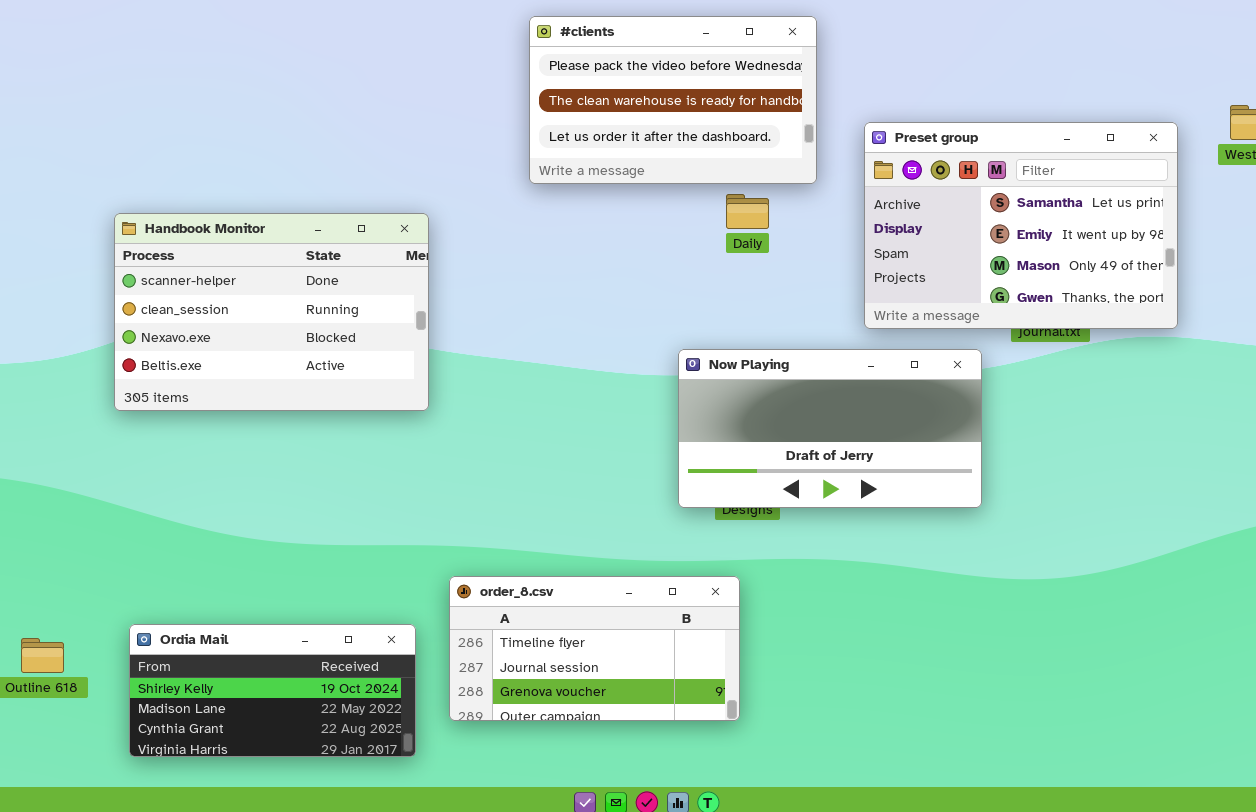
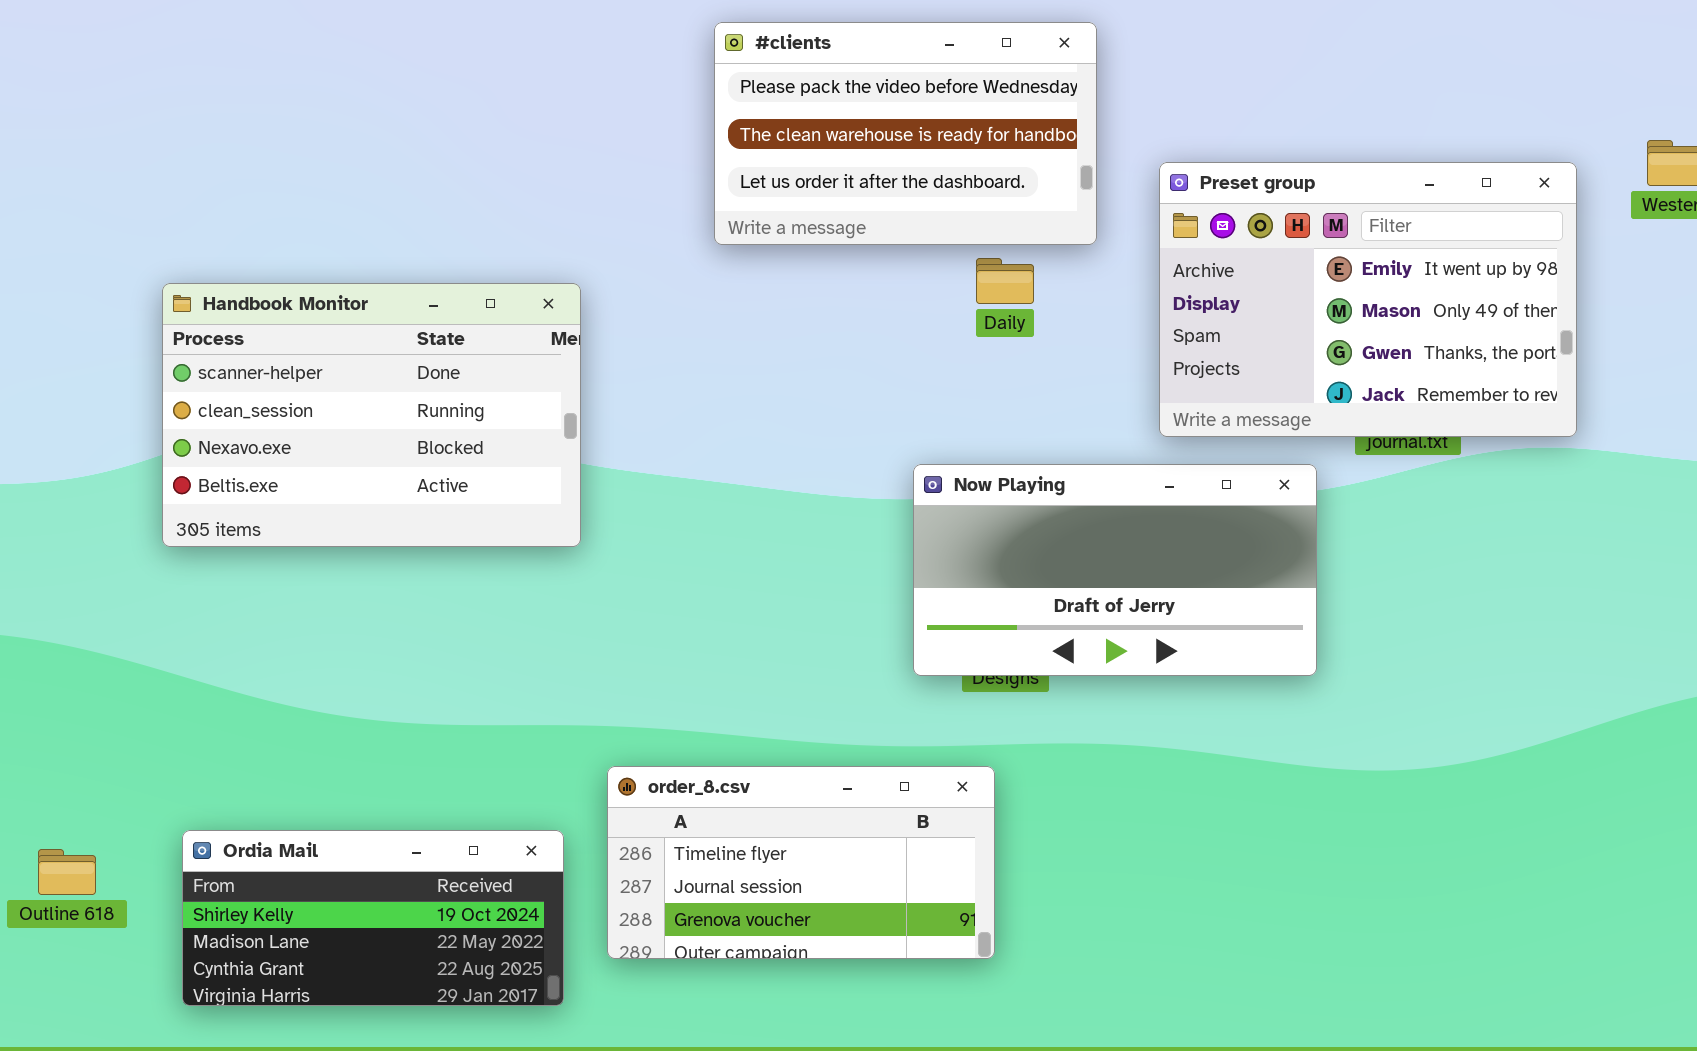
Preset group: [864,122,1178,329] -> [1159,162,1577,437], scrolled down 1 row

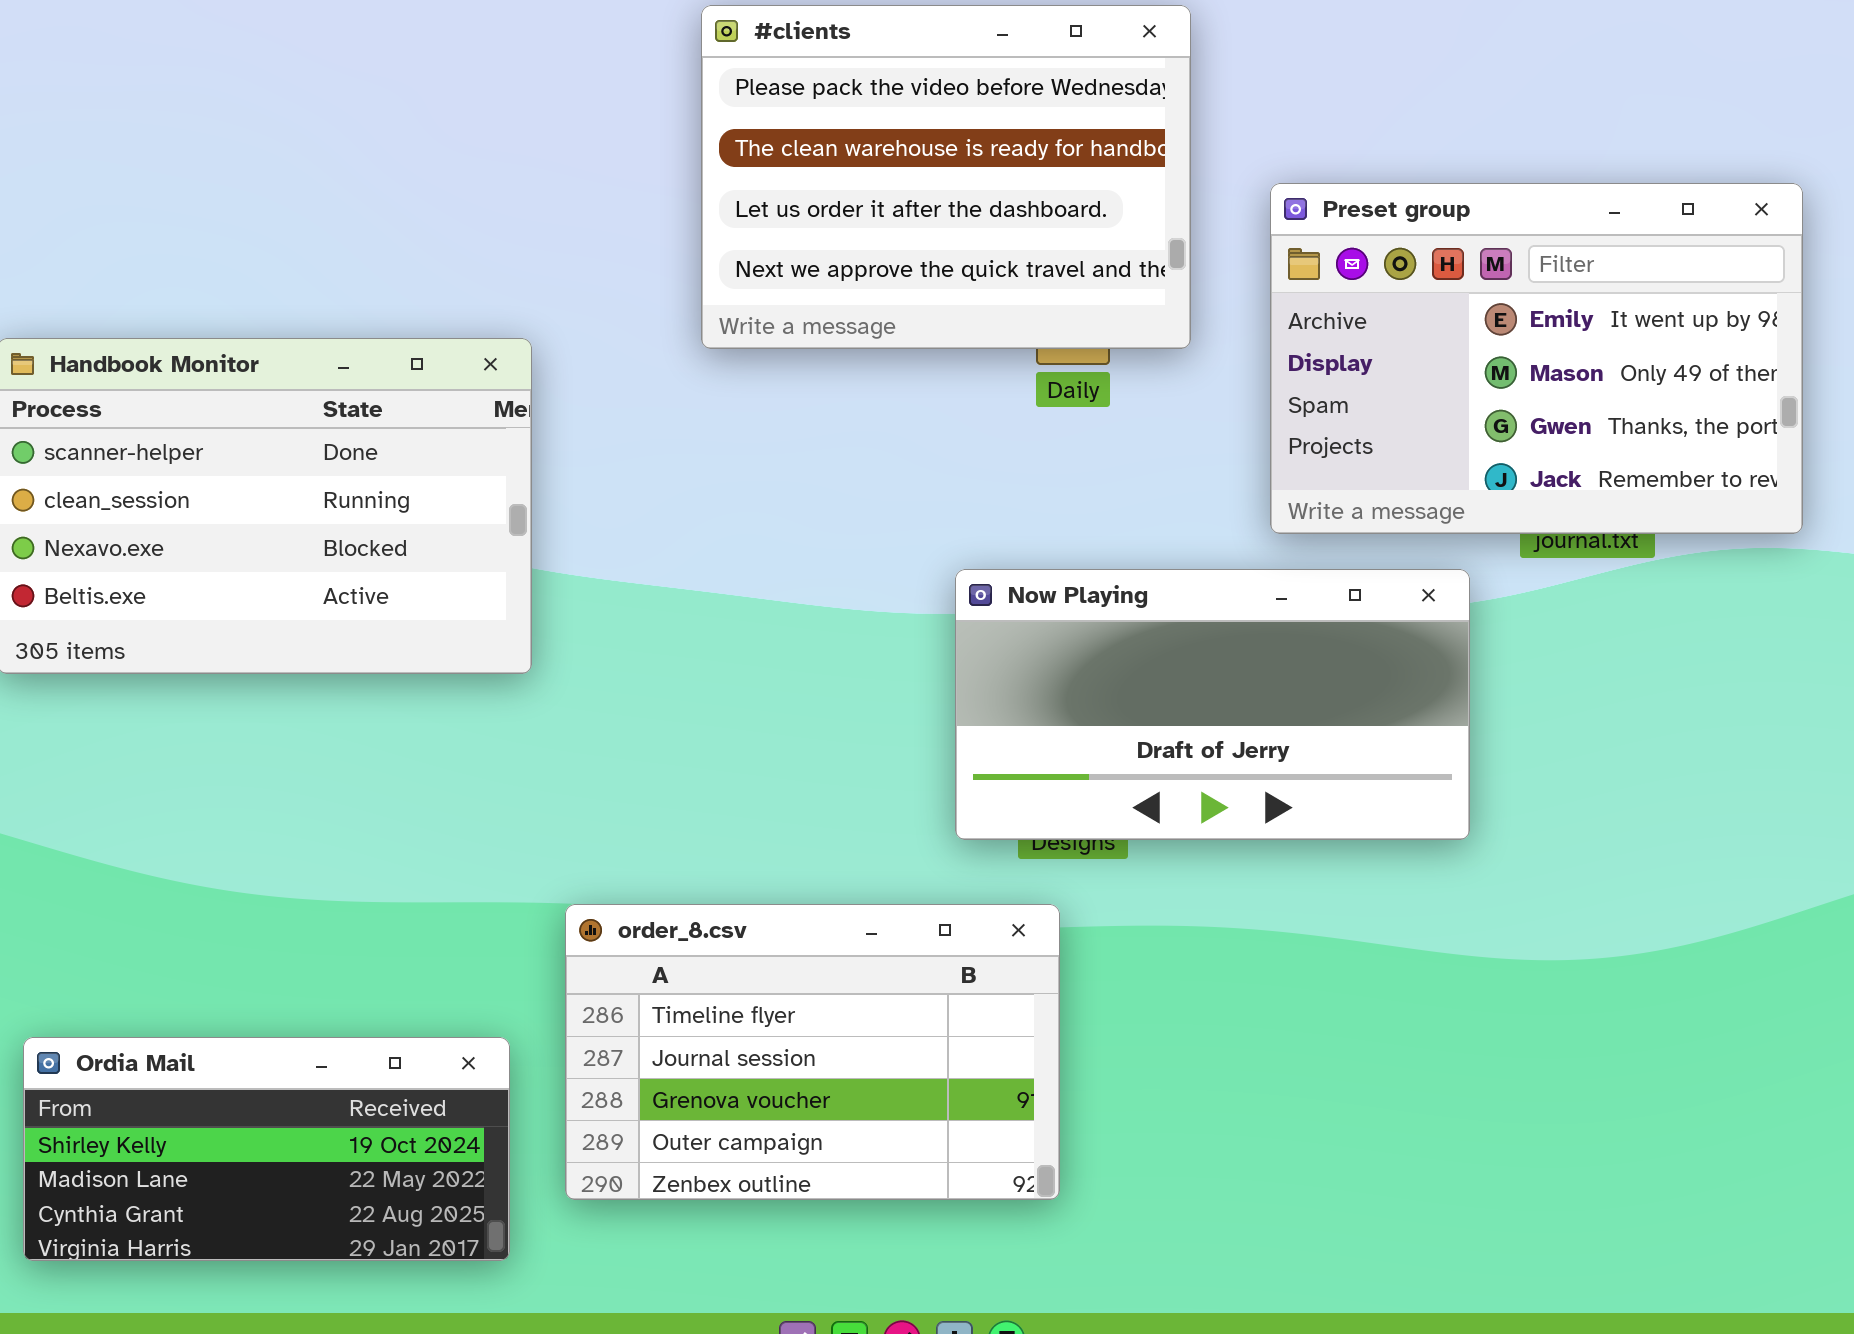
#clients: [714,22,1097,245] -> [701,5,1191,349], resized
order_8.csv: [607,766,995,959] -> [565,904,1060,1200], resized

